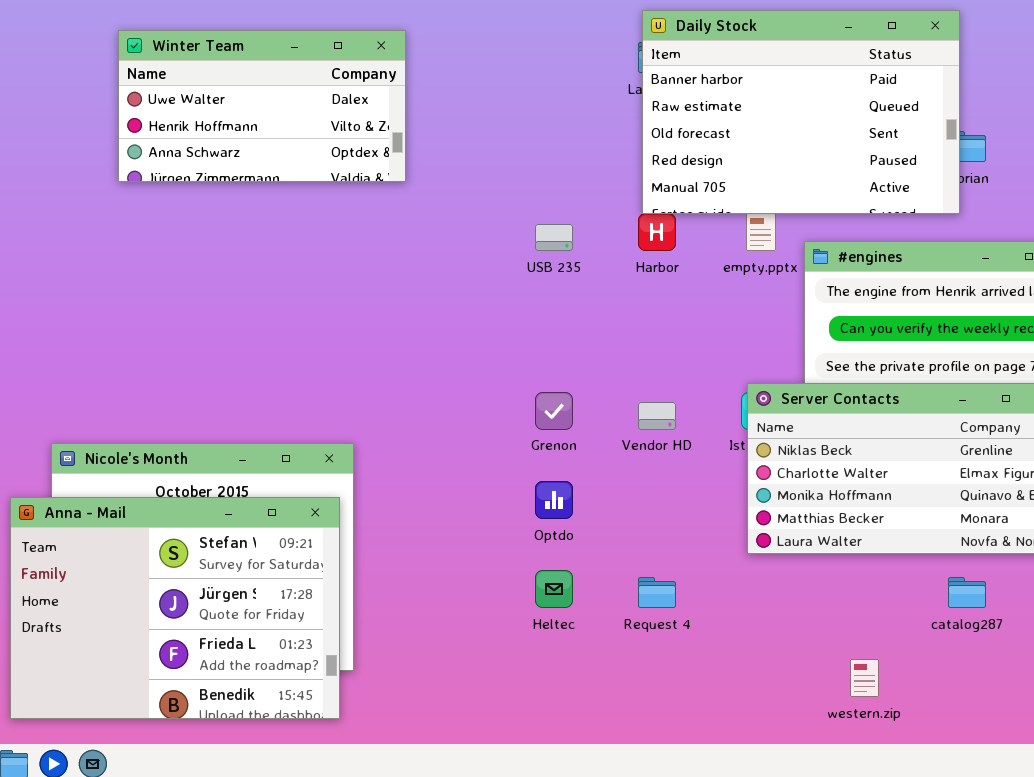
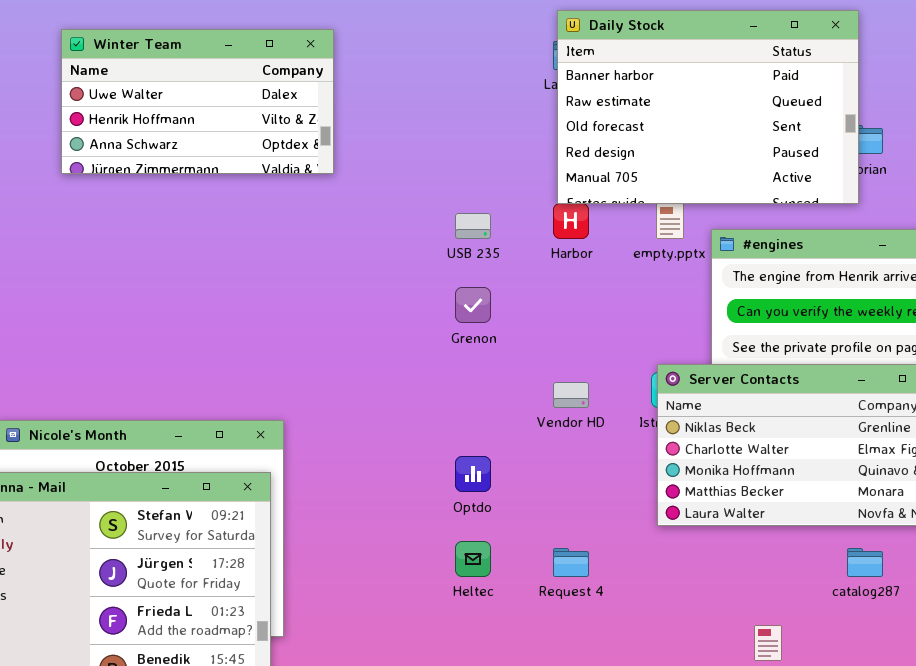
Grenon: [535,392,573,430] -> [455,287,491,323], moved

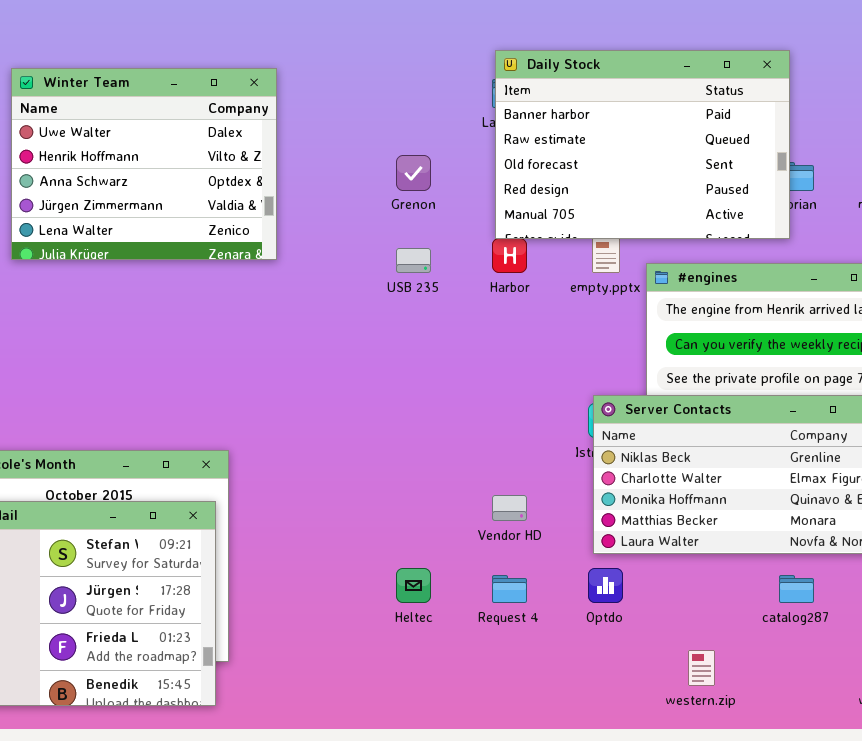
Winter Team: [61,29,334,174] -> [11,68,277,260], resized
Grenon: [455,287,491,323] -> [396,155,431,191], moved
Vendor HD: [553,382,589,408] -> [492,495,527,521], moved
Optdo: [455,456,491,492] -> [588,568,623,603], moved

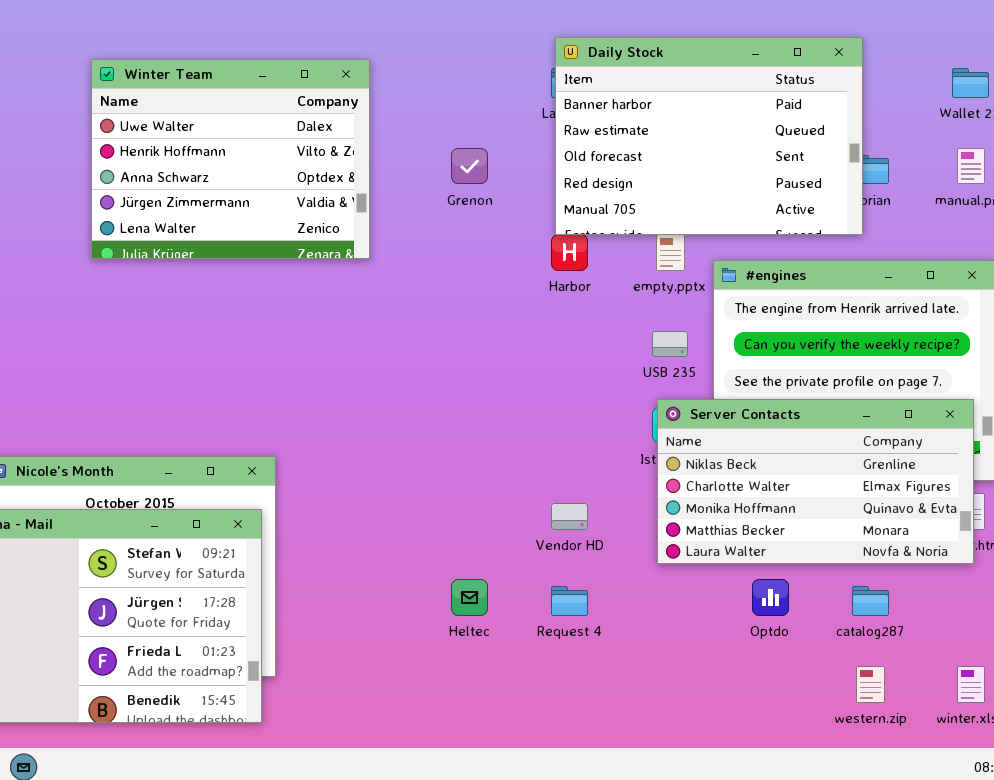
Winter Team: [11,68,277,260] -> [91,59,370,259], moved
USB 235: [396,248,431,273] -> [652,331,688,357], moved
Optdo: [588,568,623,603] -> [752,579,789,616], moved
western.zip: [688,650,715,686] -> [856,666,885,703], moved

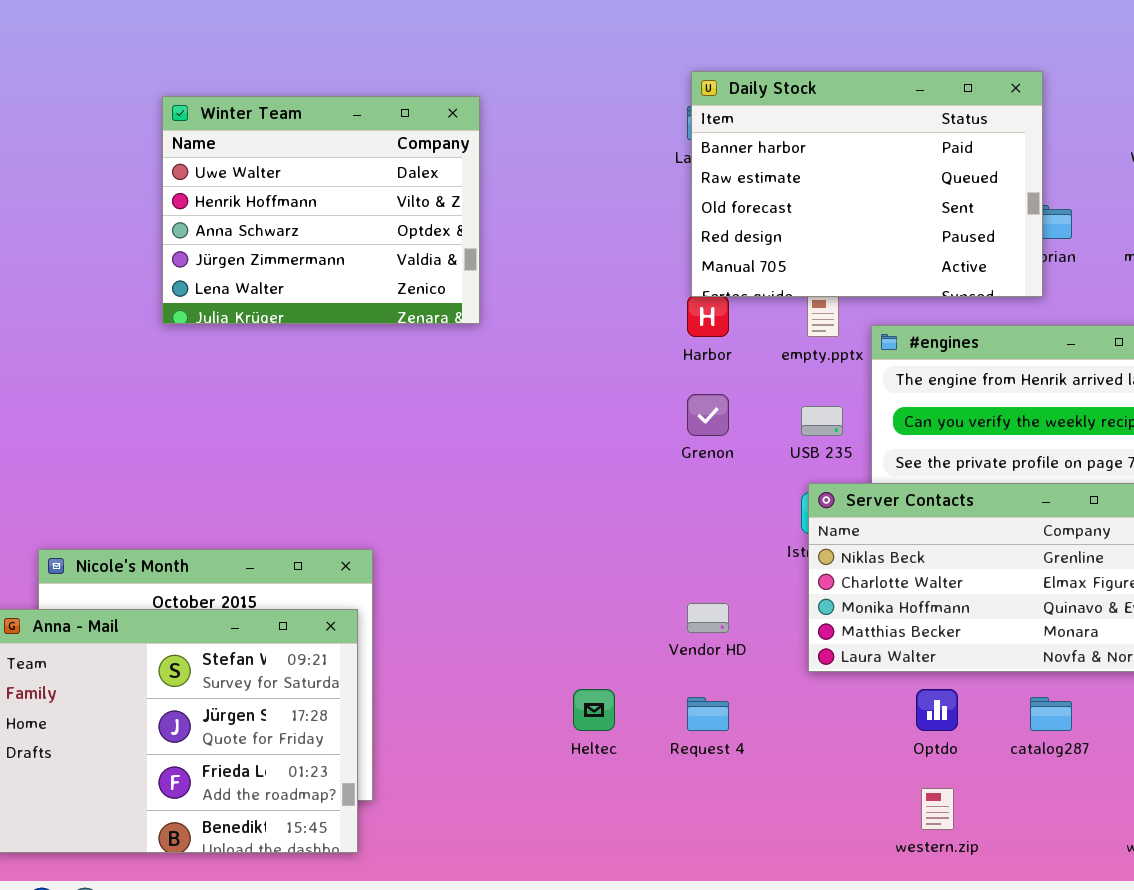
Grenon: [451,148,488,184] -> [687,394,729,436], moved
western.zip: [856,666,885,703] -> [921,788,954,830], moved

